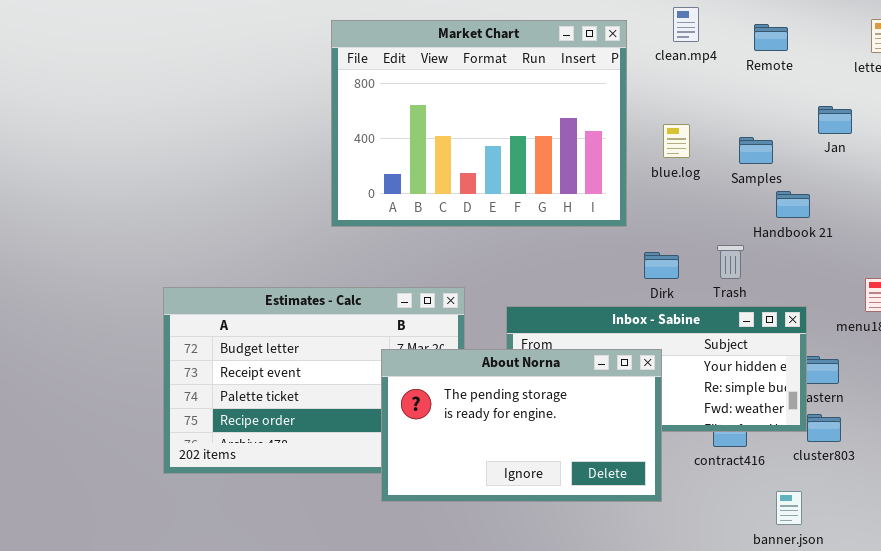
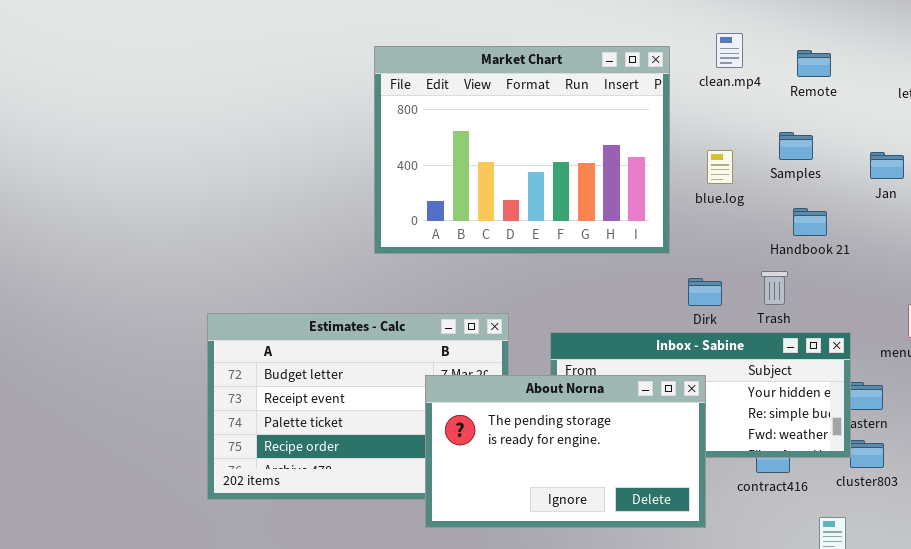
Jan: [818,106,852,134] -> [870,152,904,179], moved
Samples: [739,137,773,164] -> [779,132,813,160], moved
Handbook 21: [776,191,810,218] -> [793,208,827,236], moved

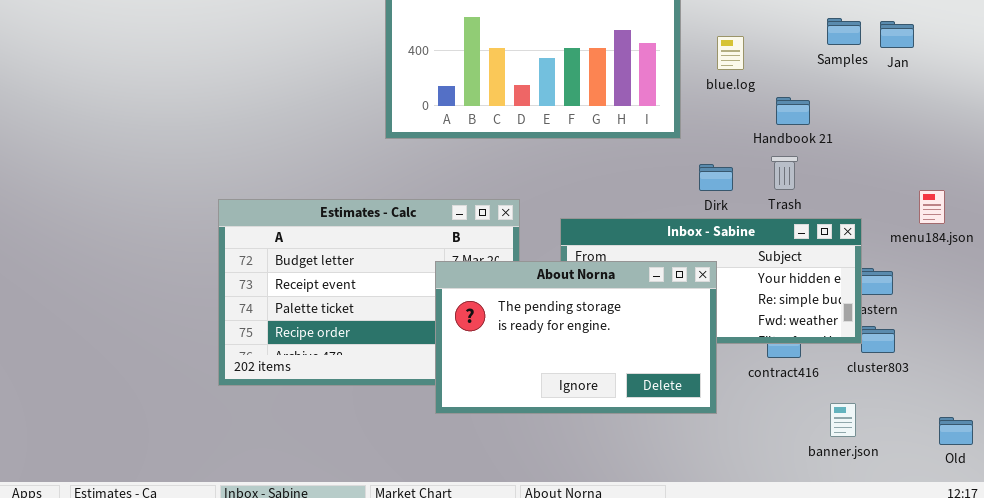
Samples: [779,132,813,160] -> [827,18,861,45], moved
Jan: [870,152,904,179] -> [880,21,914,48], moved
Handbook 21: [793,208,827,236] -> [776,97,810,125], moved

